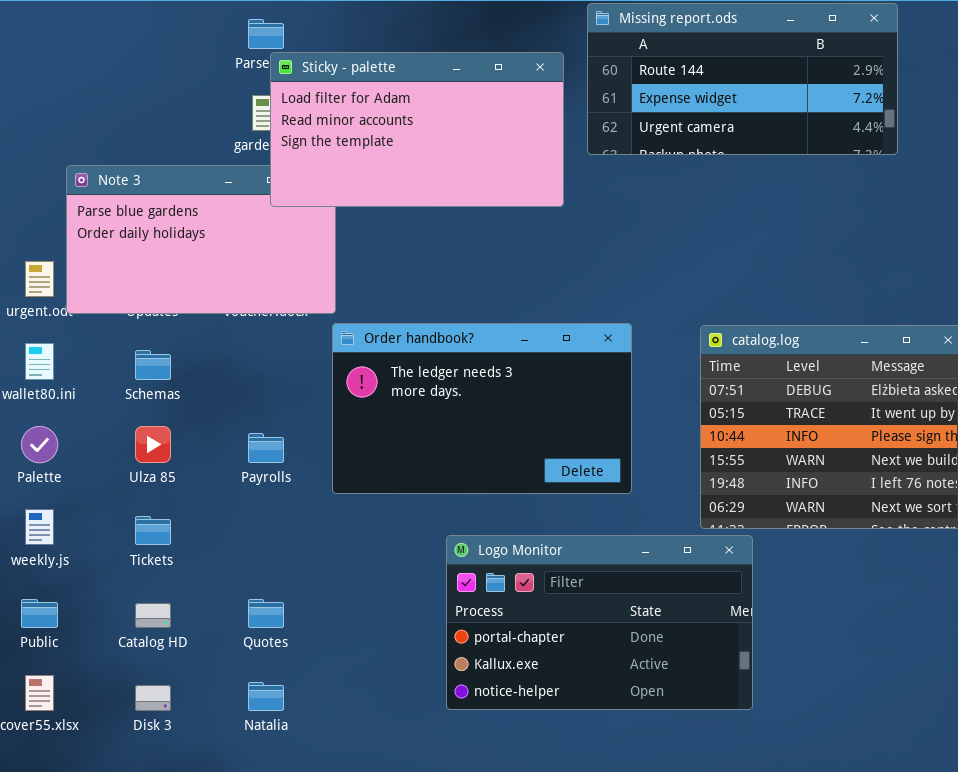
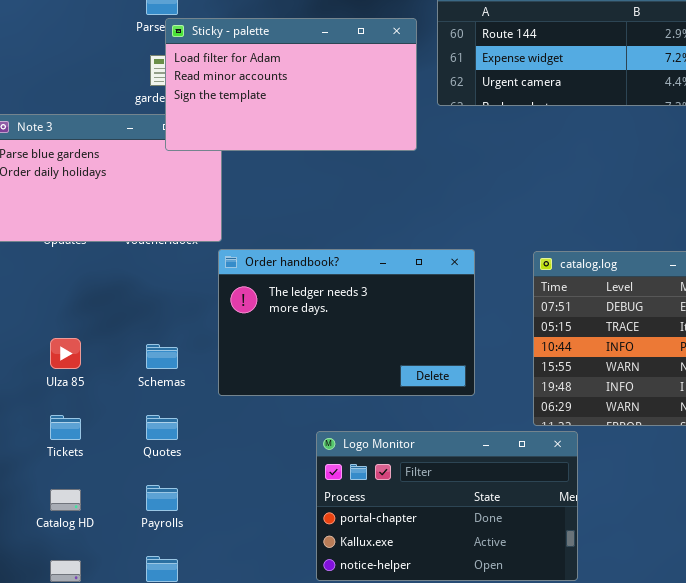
Schemas: [135,350,171,380] -> [146,344,178,369], moved
Payrolls: [248,433,284,463] -> [146,485,178,511], moved
Quotes: [248,599,284,628] -> [146,415,178,440], moved

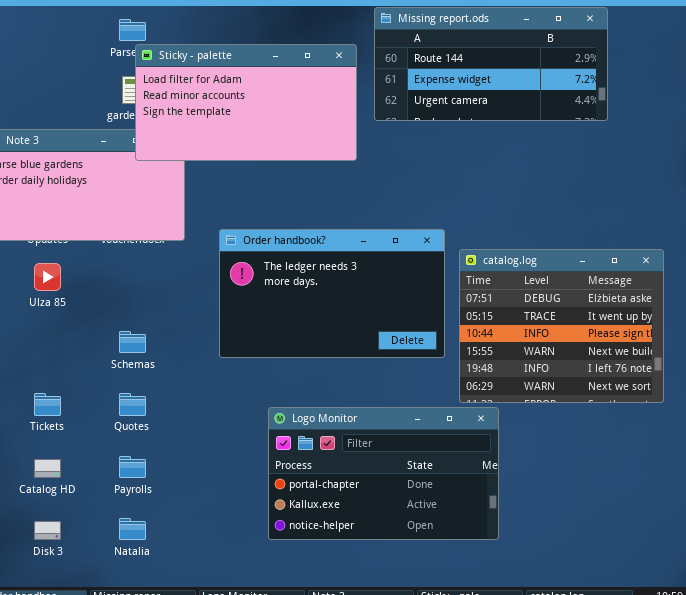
Order handbook?: [218,249,475,396] -> [219,229,445,358], moved
Ulza 85: [50,338,81,369] -> [34,263,61,291], moved

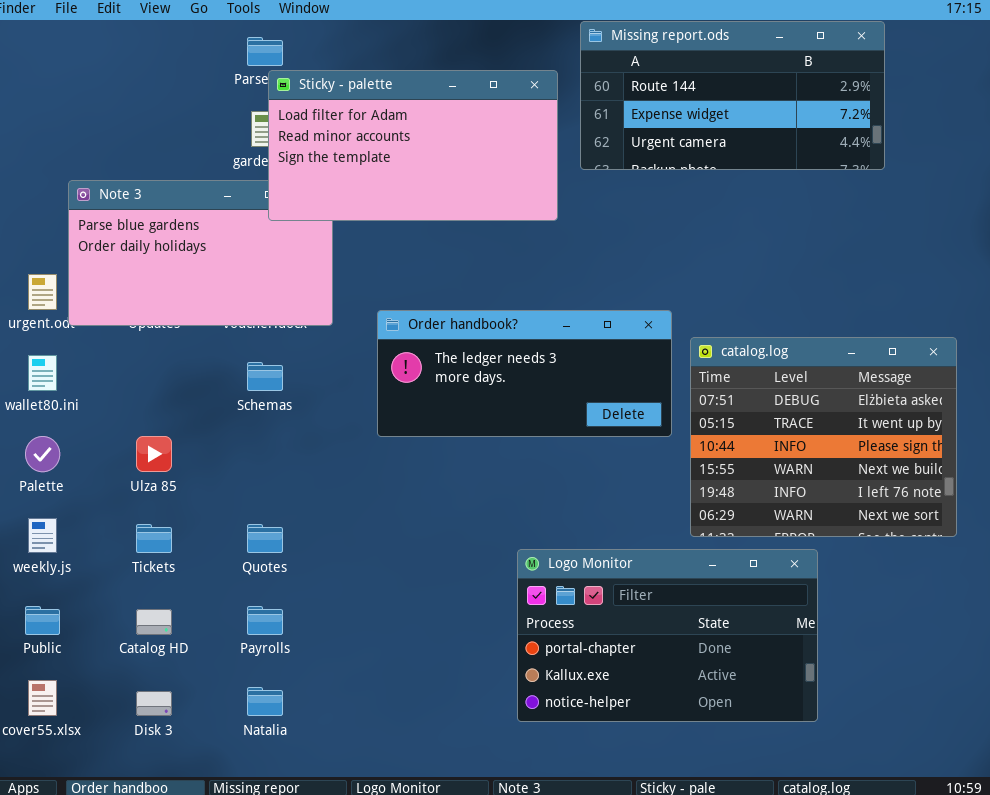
Order handbook?: [219,229,445,358] -> [377,310,672,437], resized
Ulza 85: [34,263,61,291] -> [136,436,172,472], moved
Schemas: [119,331,146,353] -> [247,362,283,391], moved
Logo Monitor: [268,407,499,540] -> [517,549,818,722], moved

